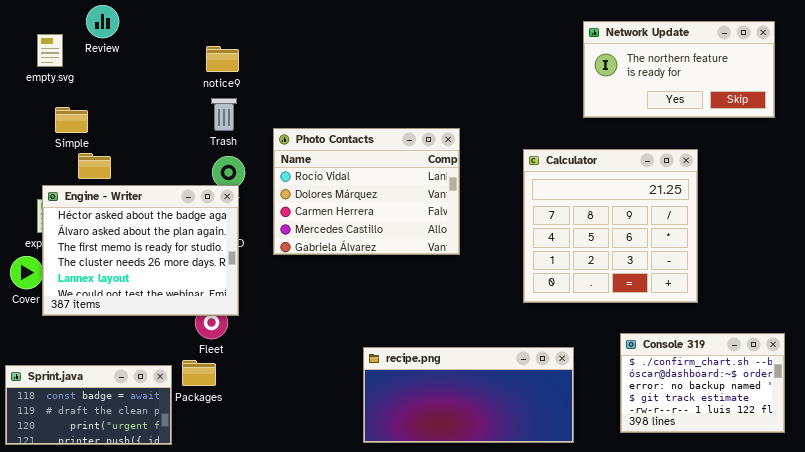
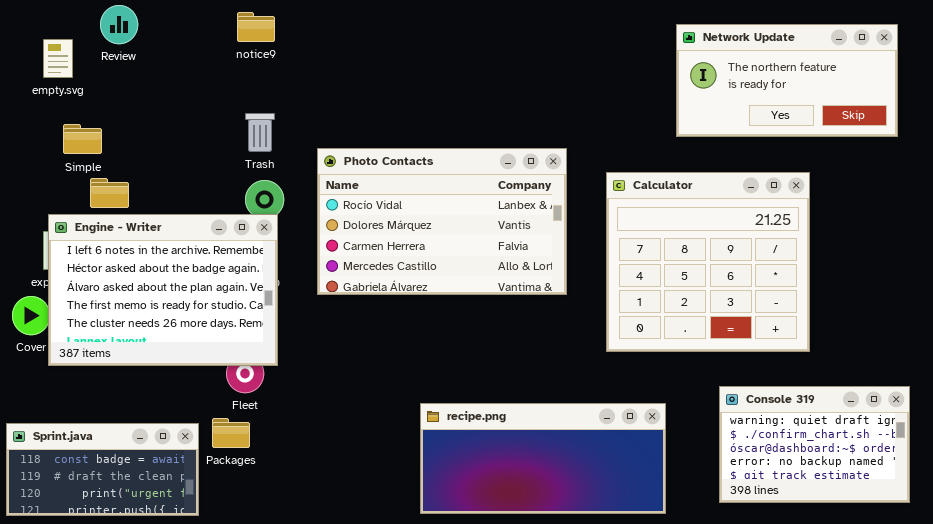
notice9: [206,46,239,72] -> [237,12,275,42], moved
Photo Contacts: [273,128,460,255] -> [317,148,567,295], resized
Engine - Writer: [42,185,239,316] -> [48,214,278,366], scrolled up 1 row
Console 319: [620,333,785,433] -> [719,386,910,503], scrolled up 1 row

